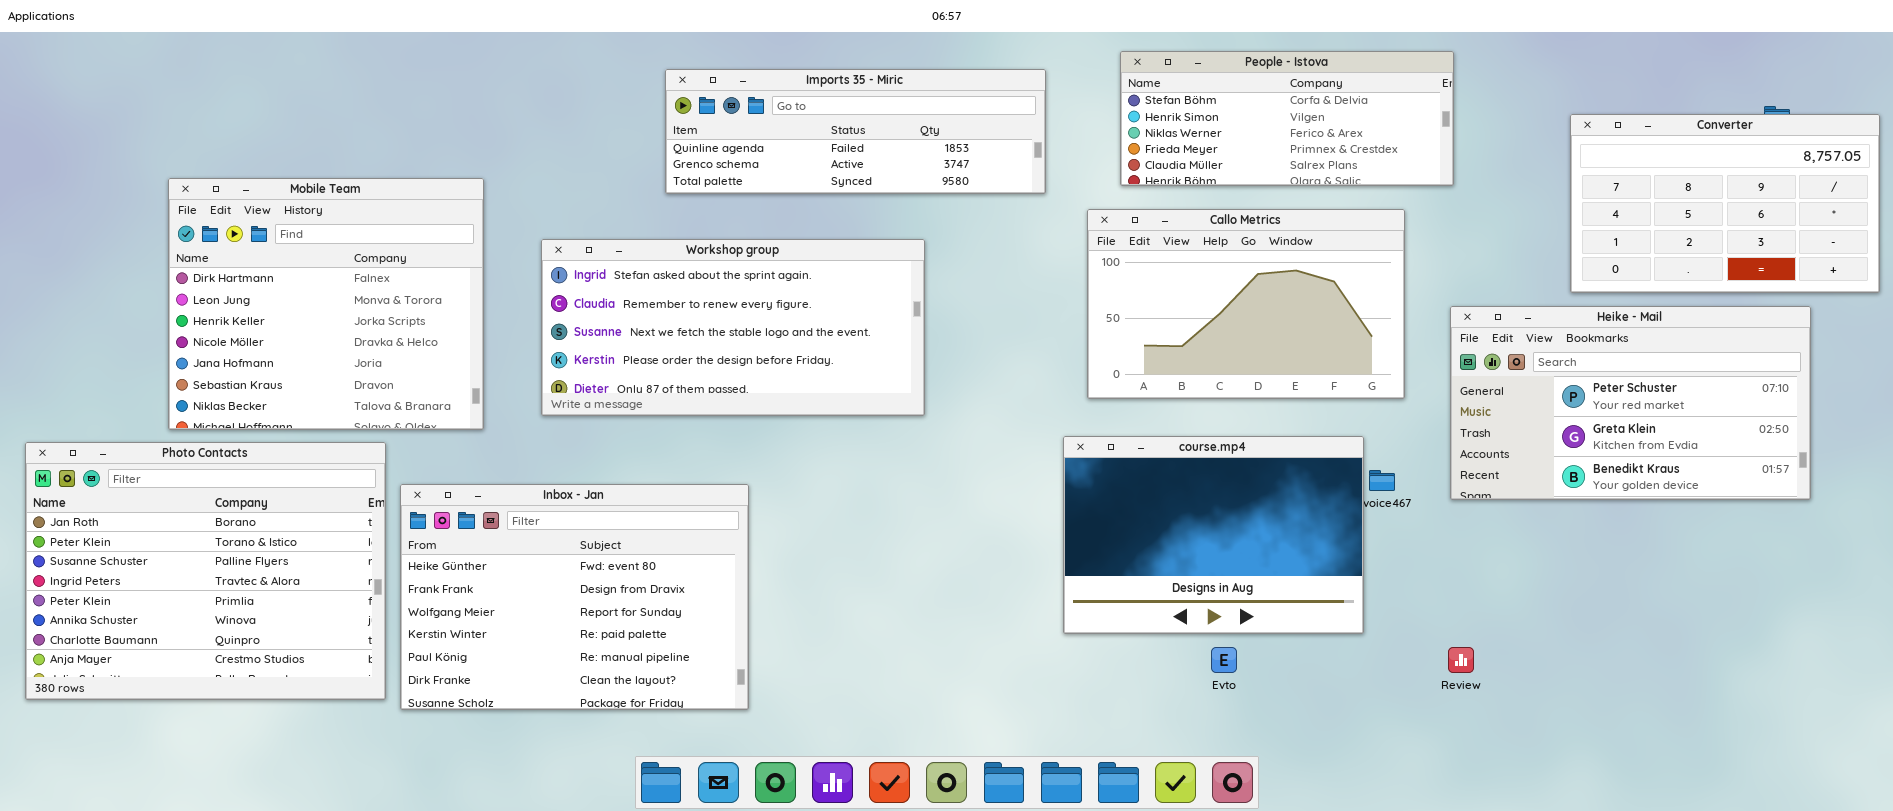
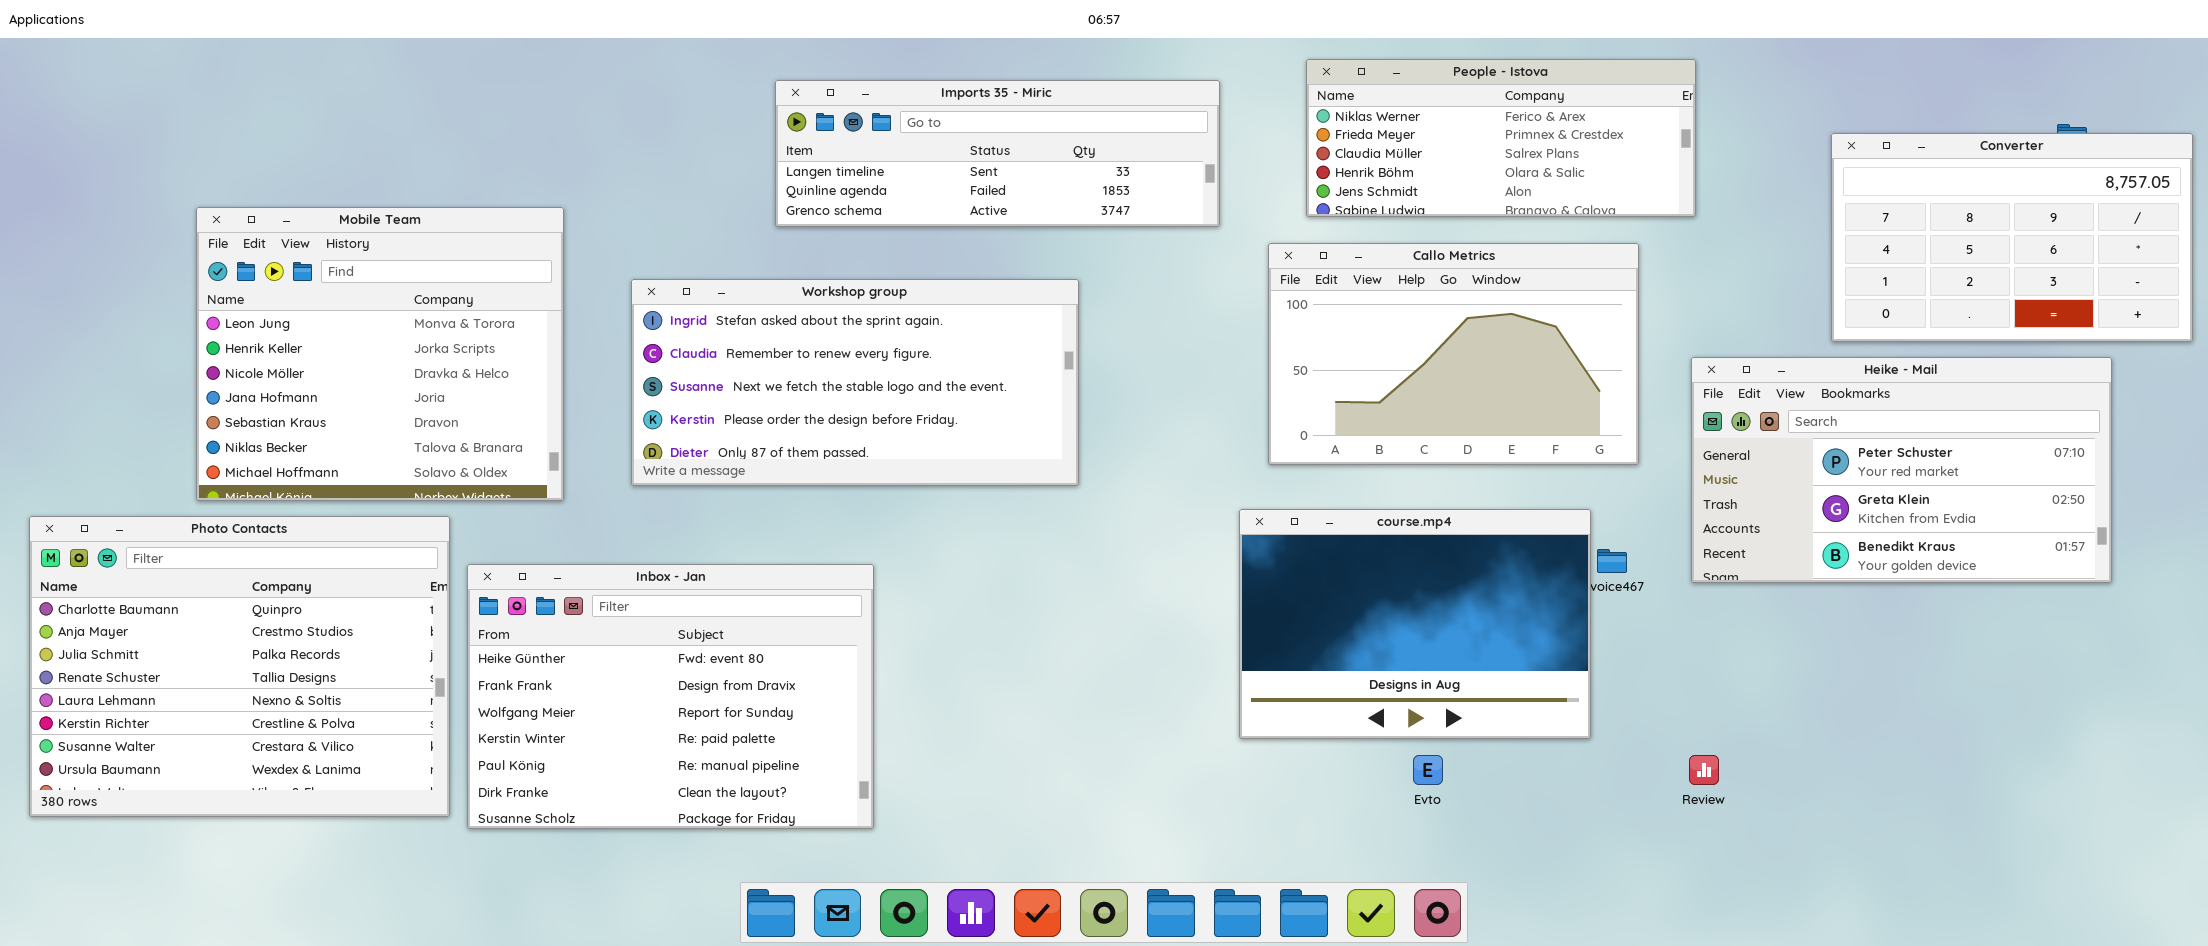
People - Istova: [1120,51,1454,186] -> [1306,59,1696,217], scrolled down 2 rows
Imports 35 - Miric: [665,69,1046,194] -> [775,80,1220,227], scrolled up 1 row
Mobile Team: [168,178,484,430] -> [196,207,564,501], scrolled down 1 row
Photo Contacts: [25,442,386,700] -> [29,516,450,817], scrolled down 6 rows

